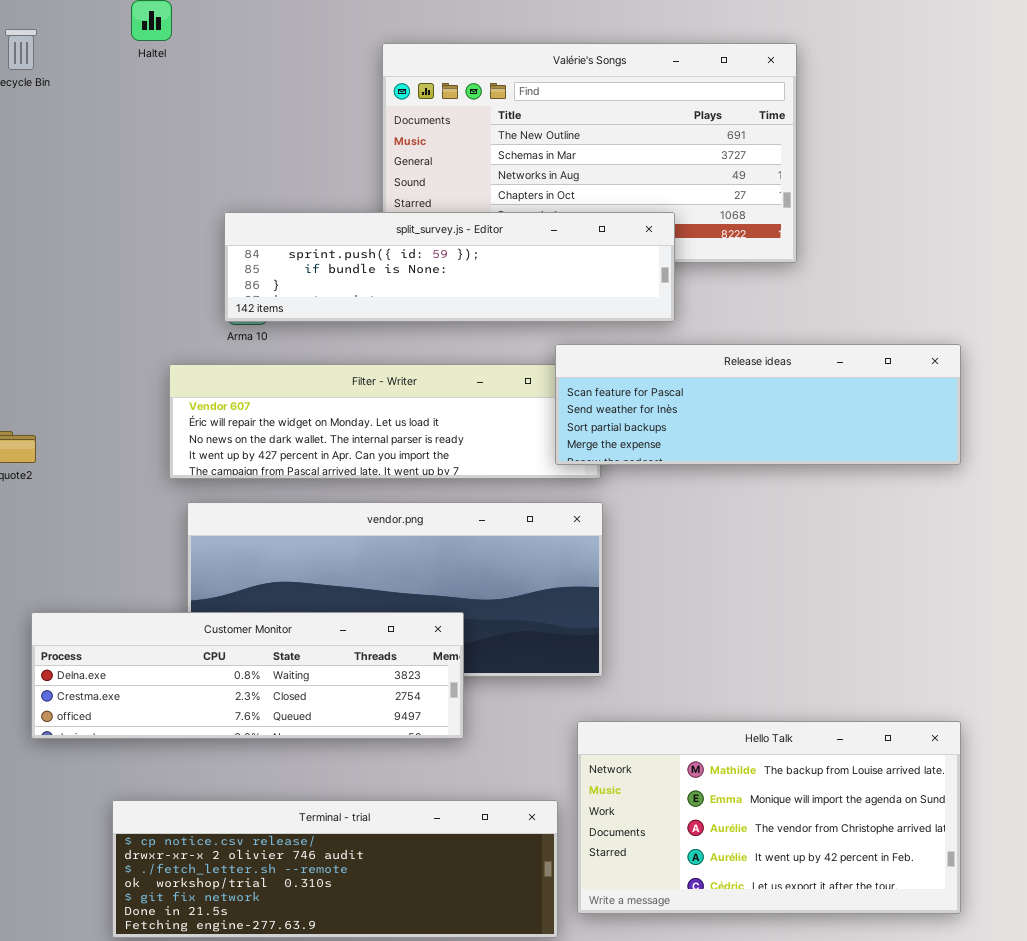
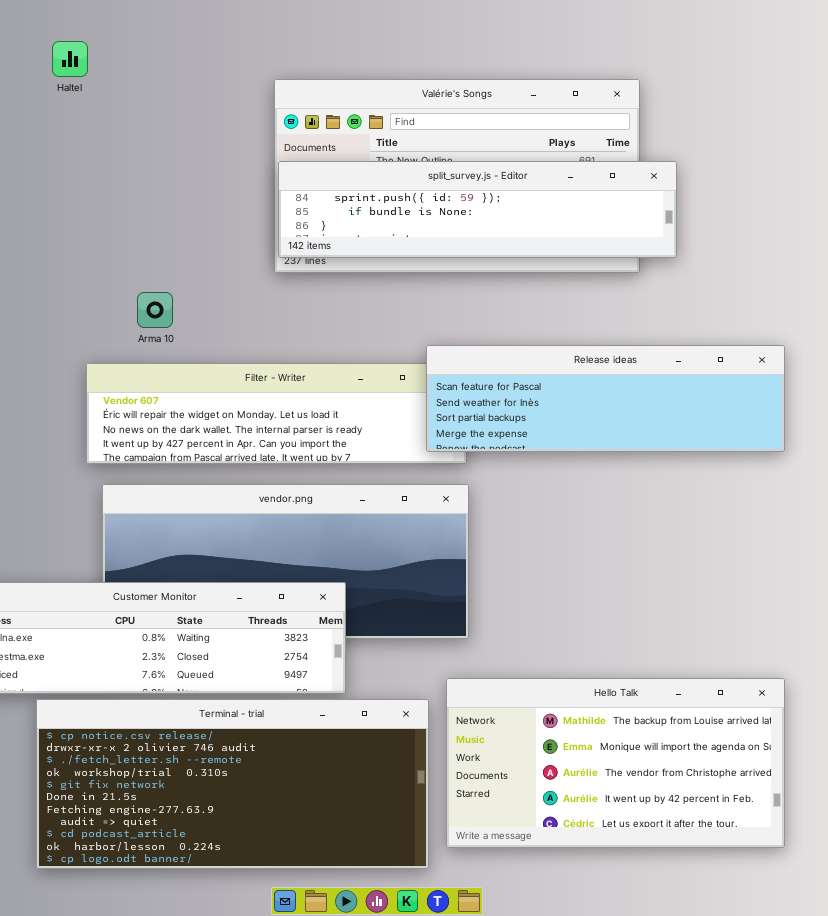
split_survey.js - Editor: [224,212,675,322] -> [278,161,677,258], moved
Terminal - trial: [112,800,558,938] -> [36,699,429,869], resized

